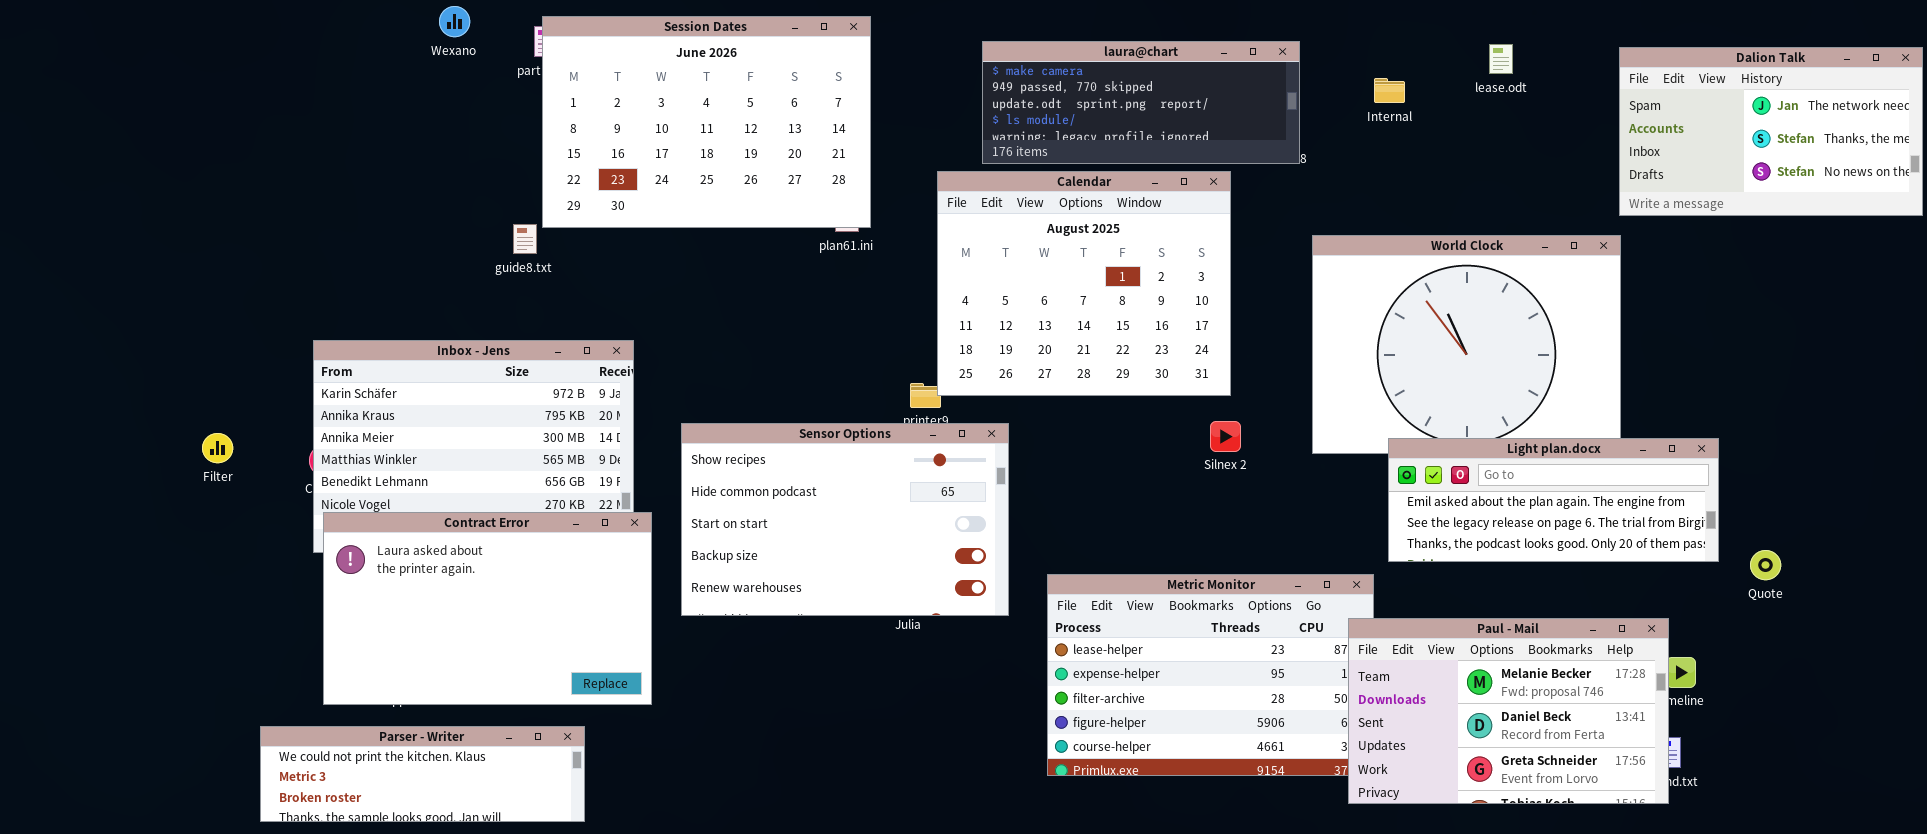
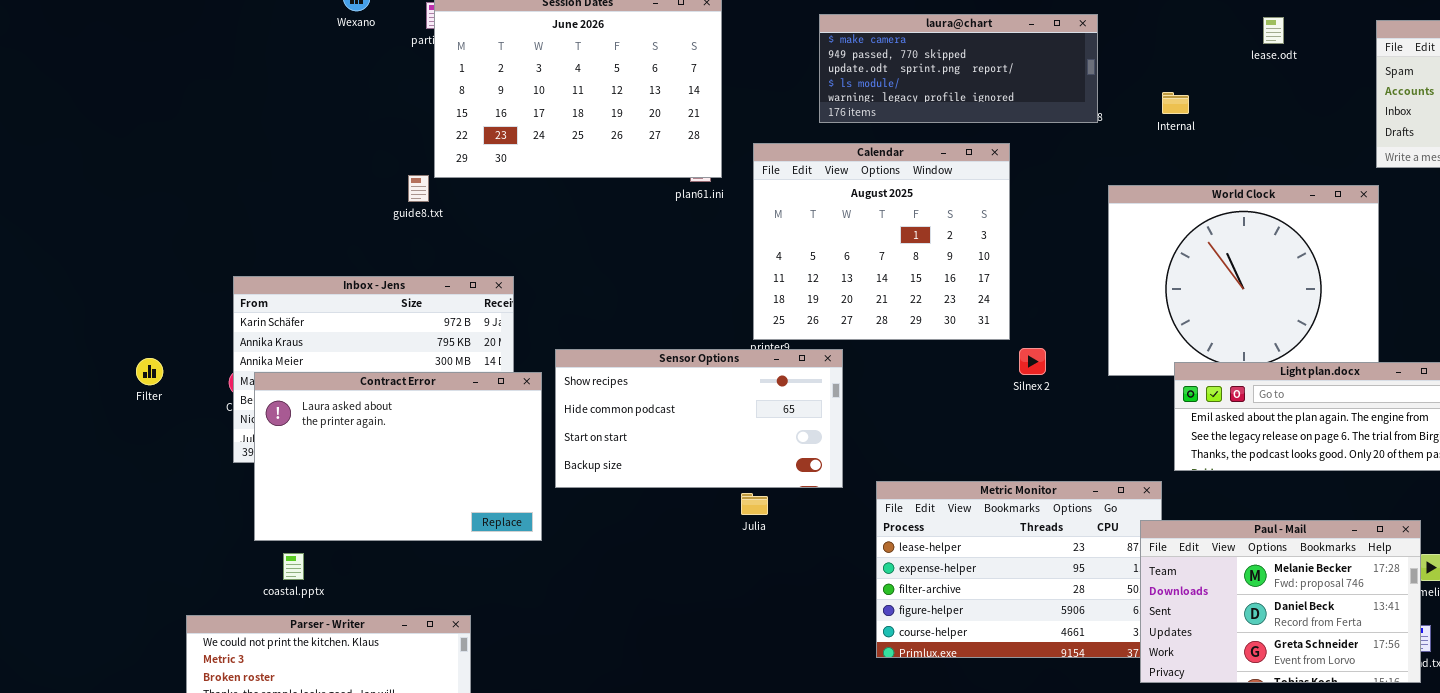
Internal: [1374,78,1405,103] -> [1162,92,1189,114], moved
Calendar: [937,171,1231,396] -> [753,143,1010,340], moved
Sensor Options: [681,423,1009,616] -> [555,349,843,488], resized
Contract Error: [323,512,652,705] -> [254,372,542,541], moved

